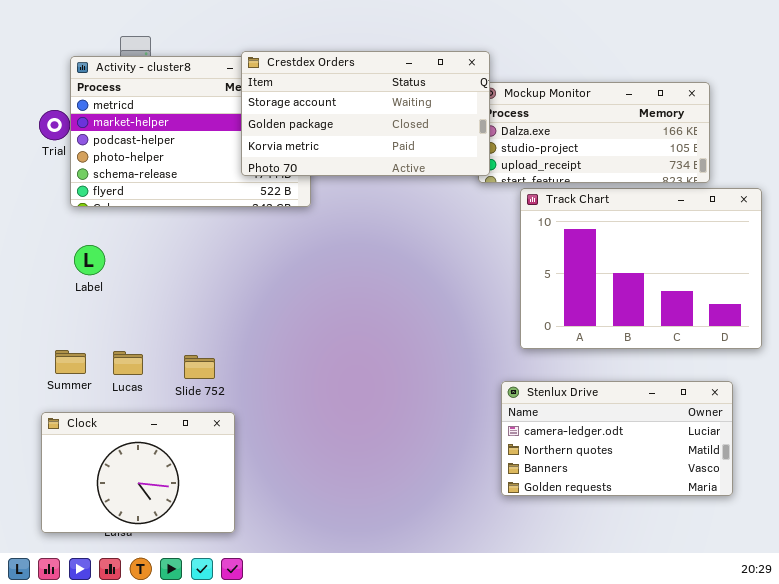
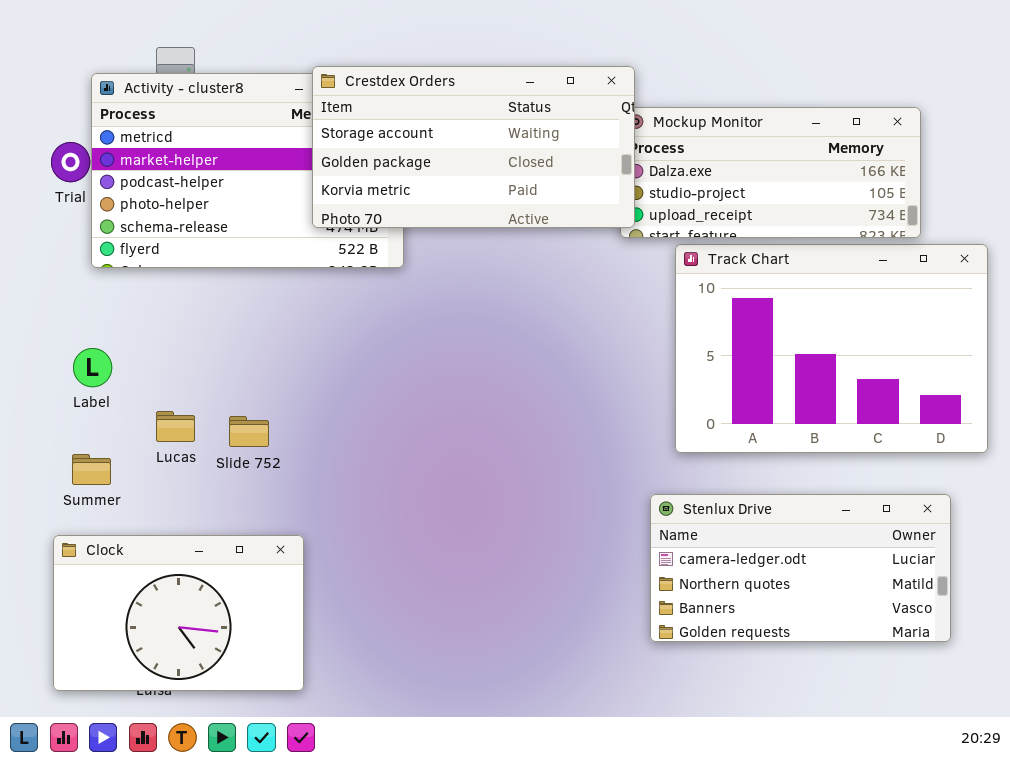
Label: [74,245,105,275] -> [73,348,112,387], moved
Lucas: [113,351,143,375] -> [156,411,195,442], moved
Slide 752: [184,355,215,379] -> [229,416,269,447], moved

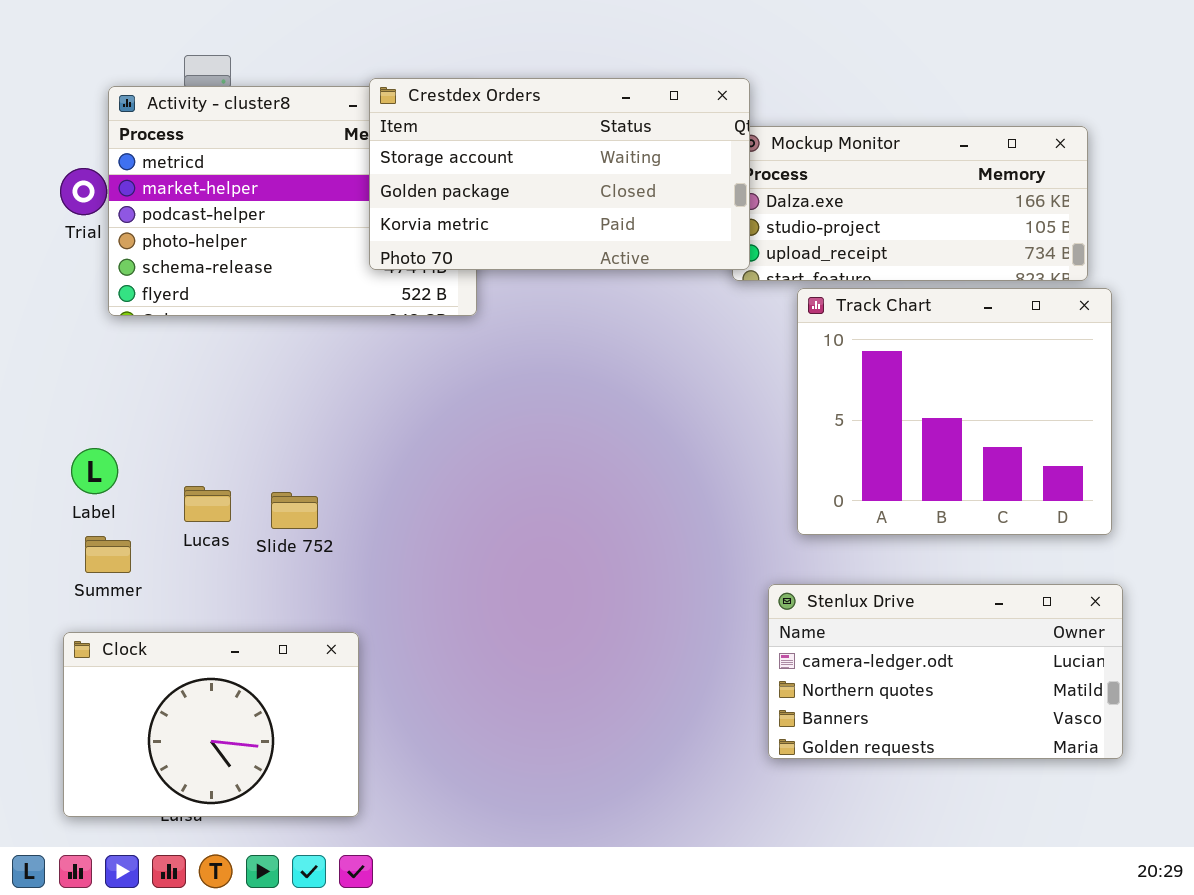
Track Chart: [675,244,988,453] -> [797,288,1112,535], resized
Label: [73,348,112,387] -> [71,448,118,494], moved

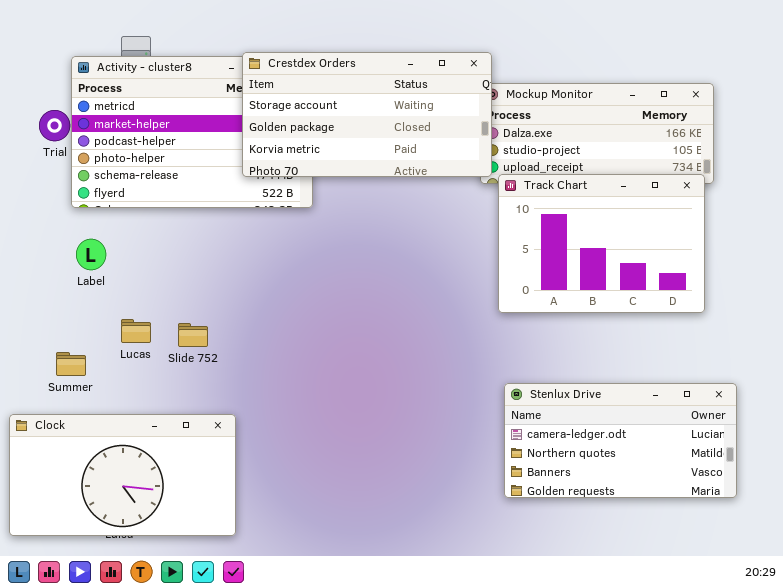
Track Chart: [797,288,1112,535] -> [498,174,705,313], moved, resized
Label: [71,448,118,494] -> [76,239,106,270], moved
Clock: [63,632,359,817] -> [9,414,236,536], resized

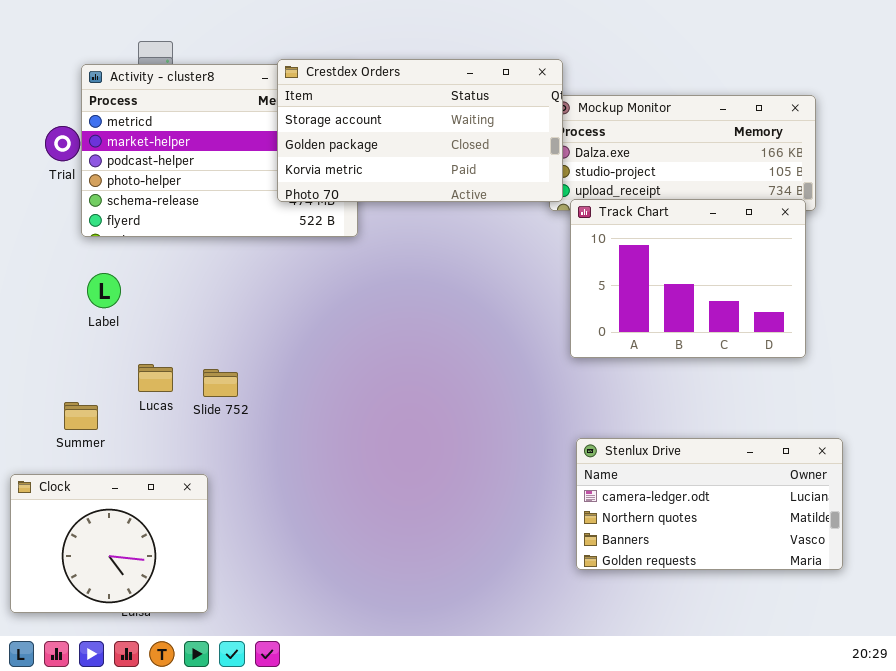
Clock: [9,414,236,536] -> [10,474,208,613], resized

